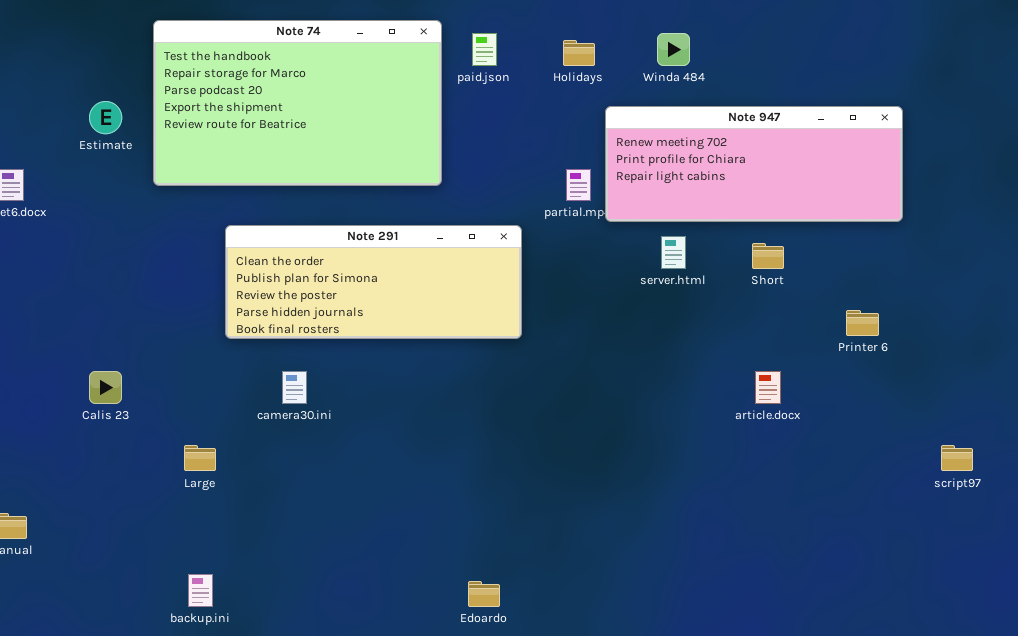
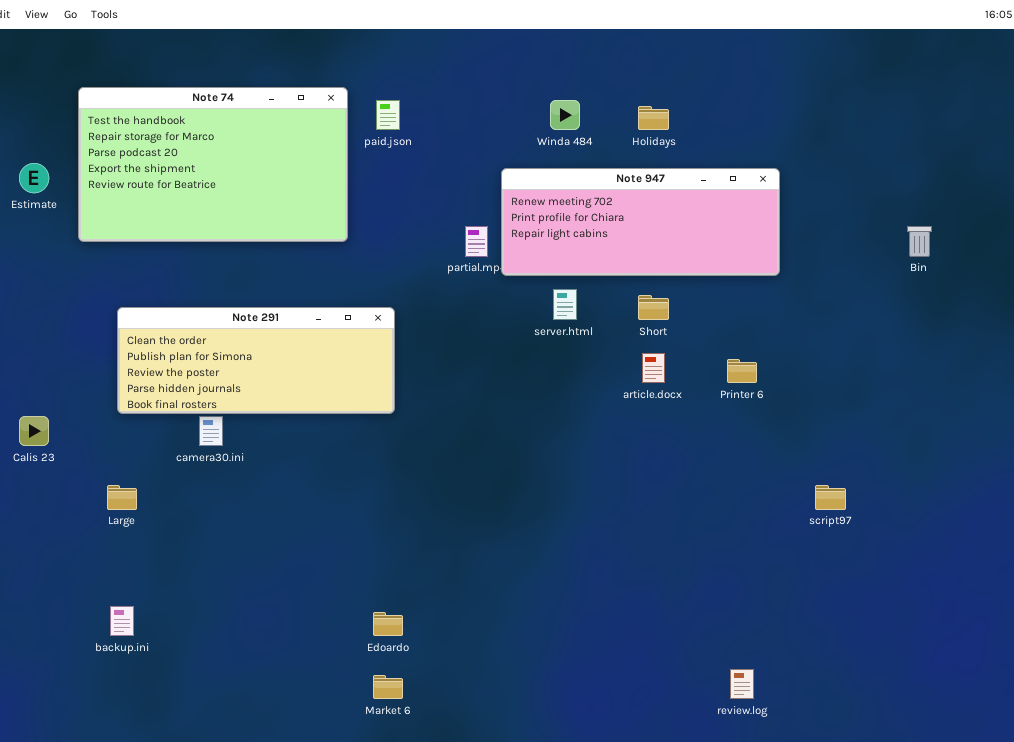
Holidays: [563,40,595,66] -> [638,106,669,130], moved
Note 291: [225,225,522,339] -> [117,307,395,414], moved
article.docx: [755,371,781,404] -> [642,353,665,383], moved

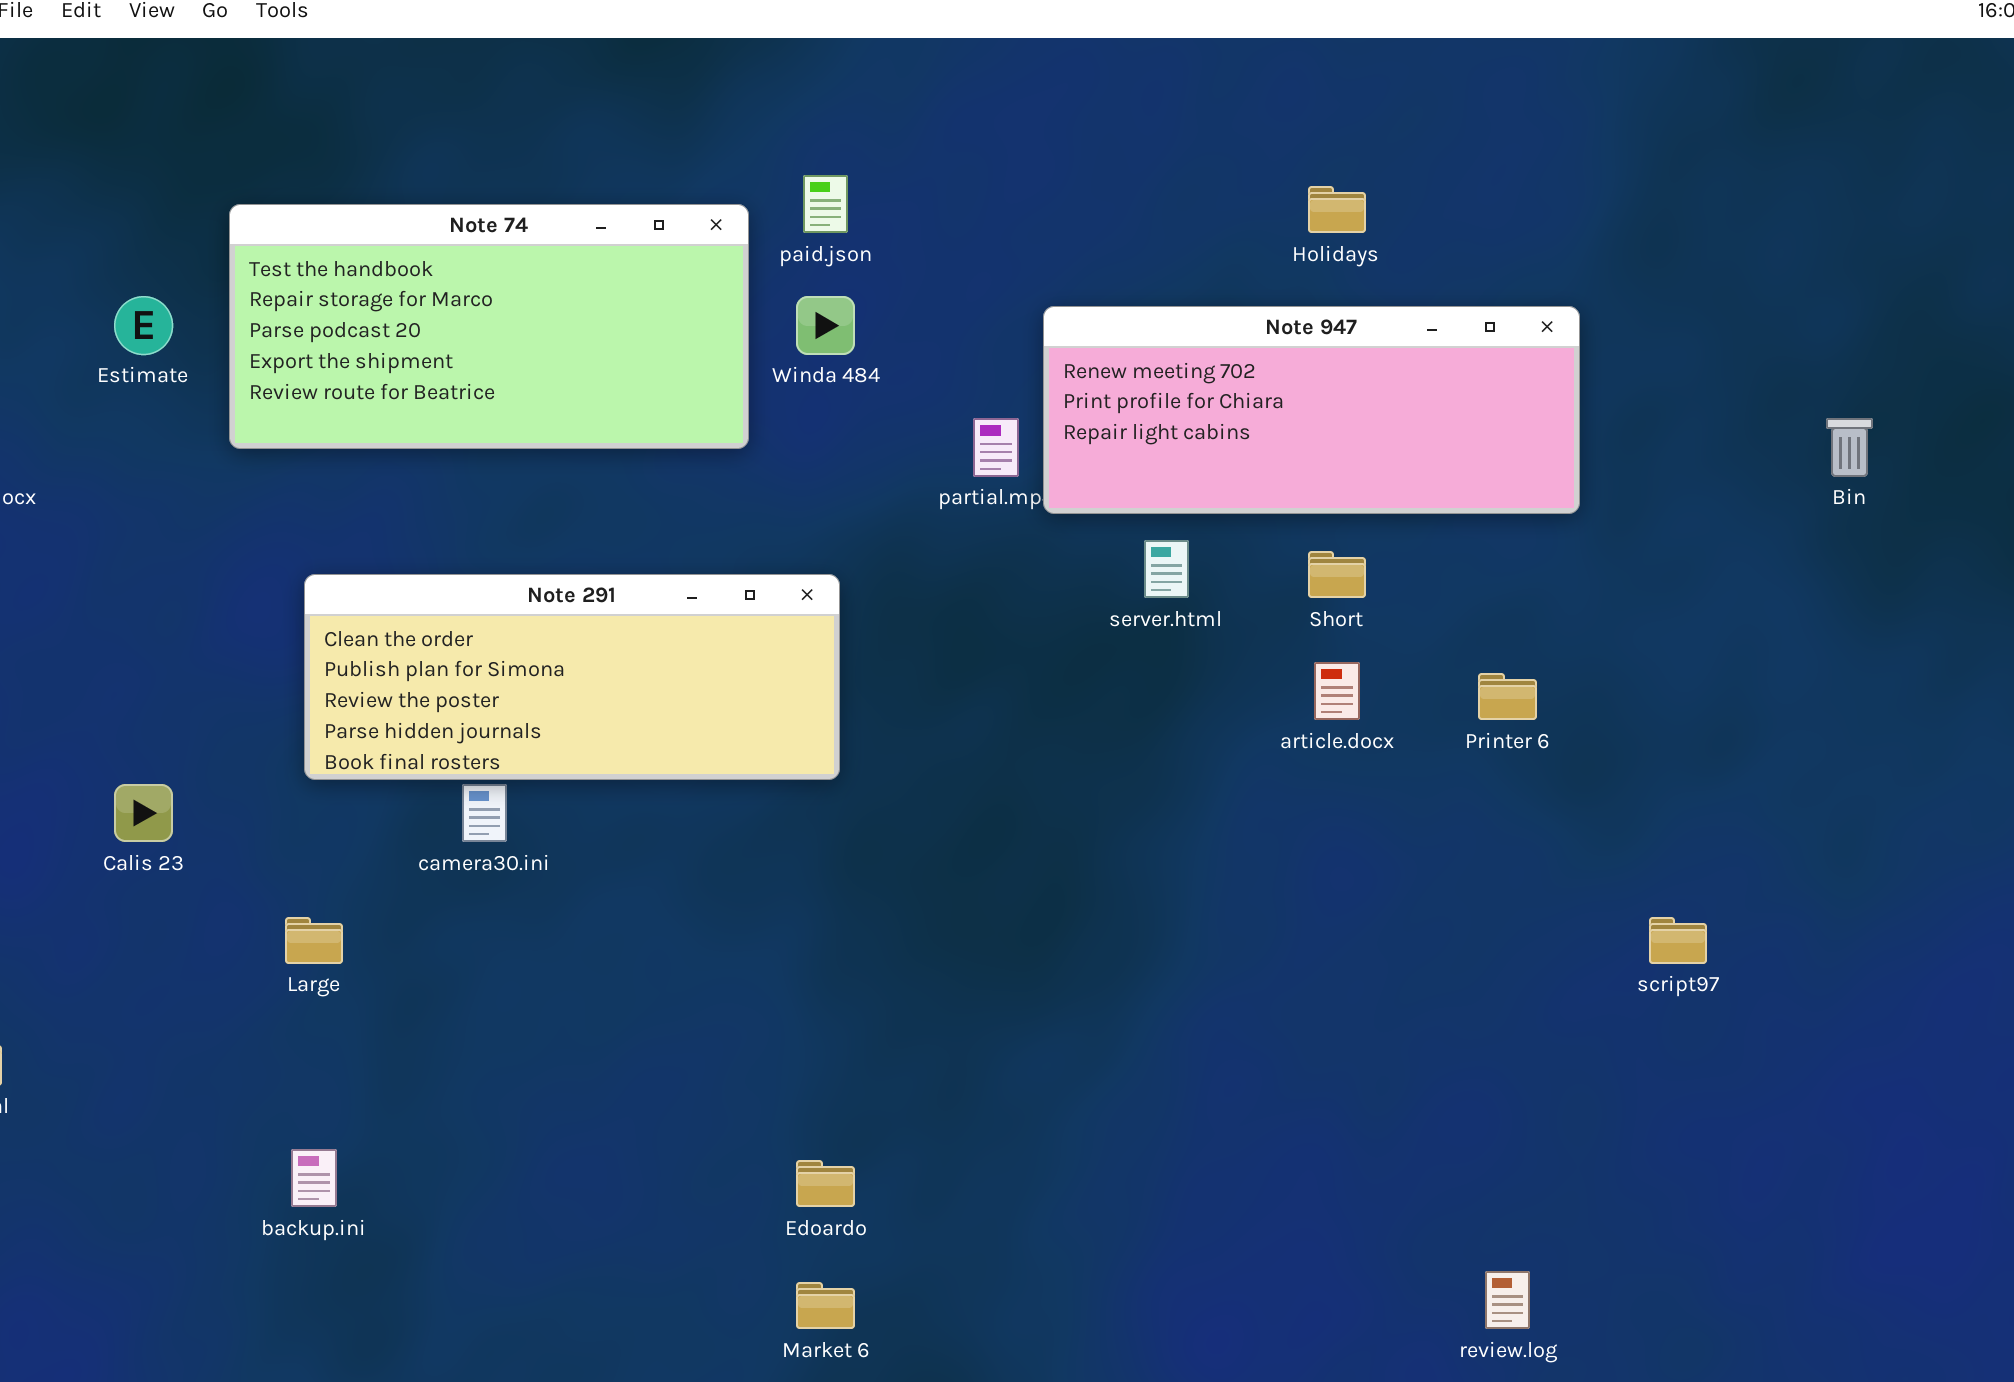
Note 74: [78,87,348,242] -> [229,204,749,449], resized
Winda 484: [550,100,580,130] -> [796,296,855,355], moved

